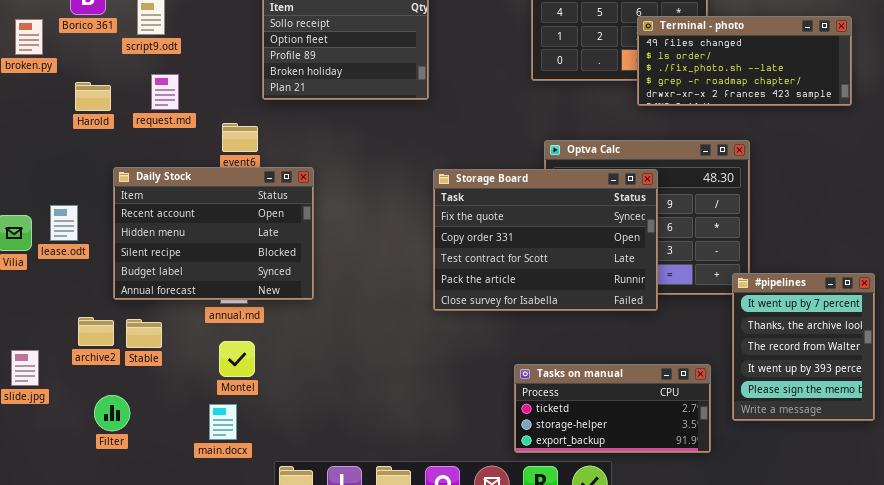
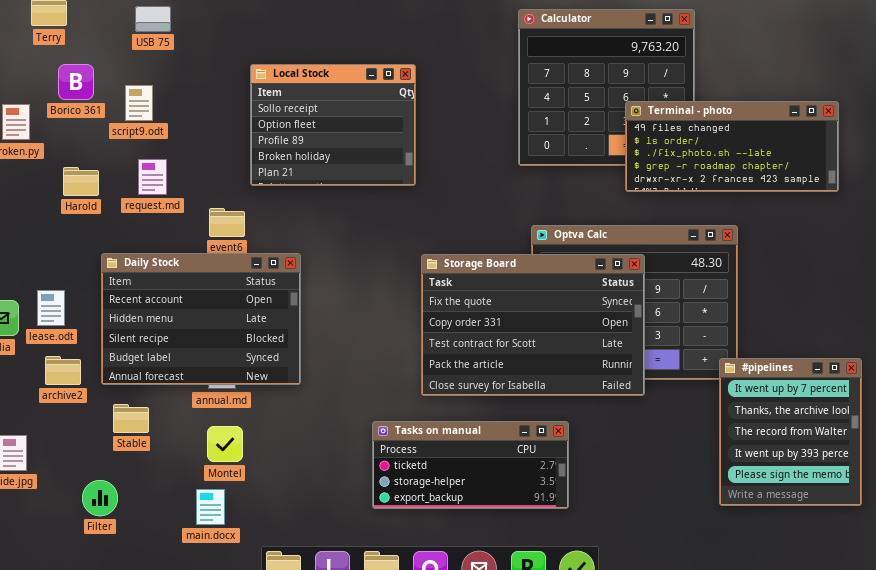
archive2: [78,317,114,346] -> [45,356,81,385], moved
Tasks on manual: [514,364,711,453] -> [372,421,569,509], moved

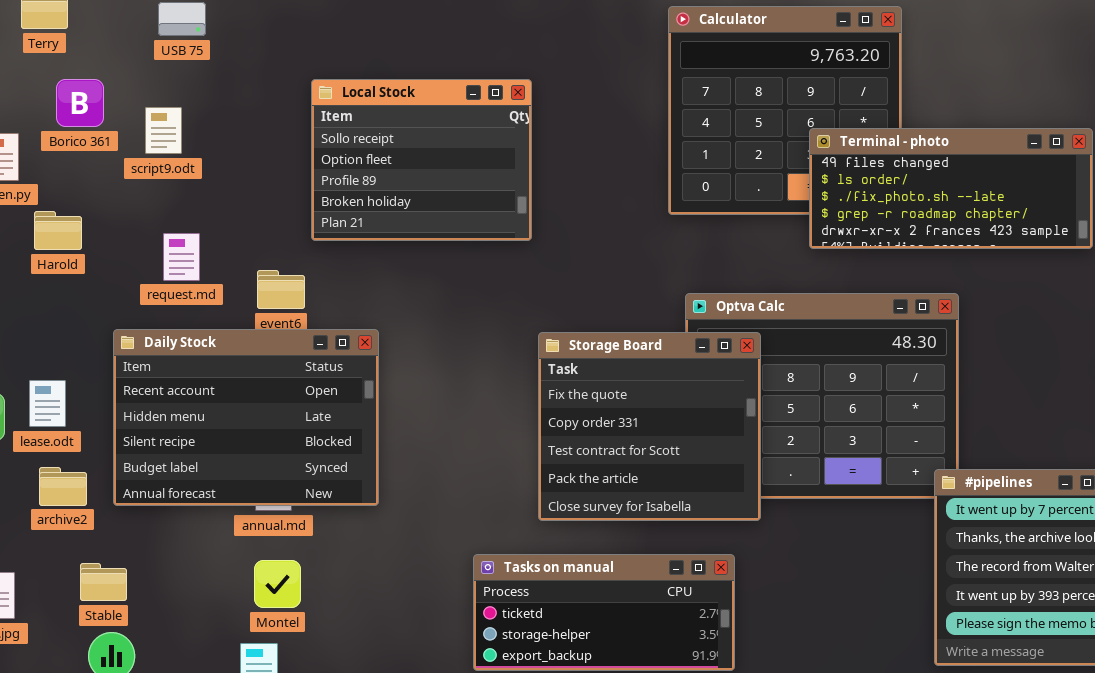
request.md: [138,159,167,195] -> [163,233,200,281], moved
Harold: [63,167,99,196] -> [34,211,82,250], moved
Storage Board: [421,254,645,396] -> [538,332,761,521], resized
Stable: [113,404,149,433] -> [80,563,127,601], moved

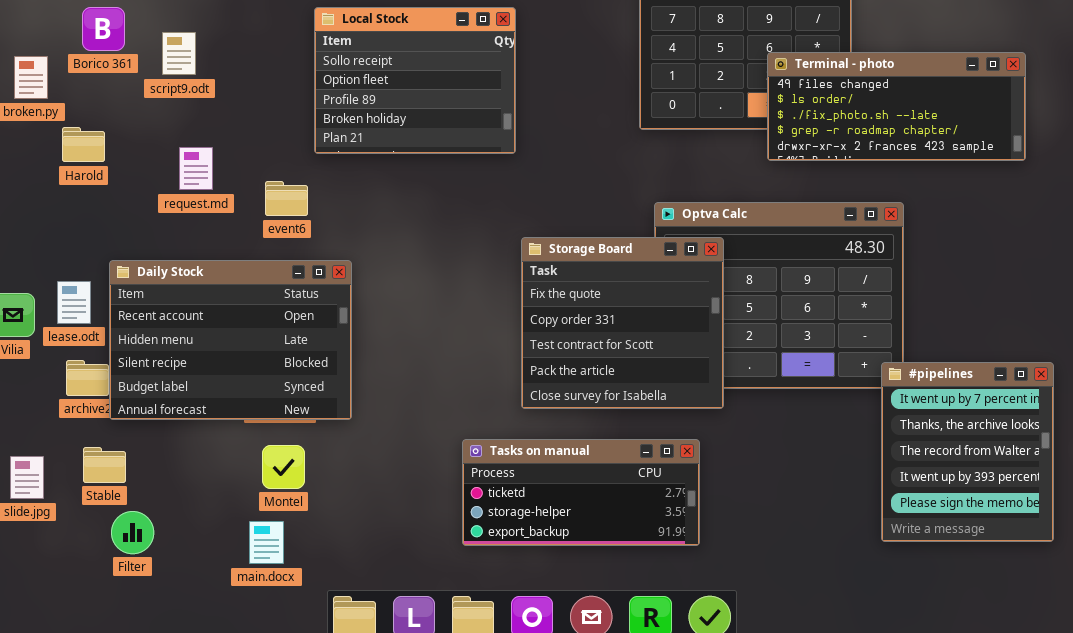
Daily Stock: [113,329,379,506] -> [109,260,352,420], moved
Stable: [80,563,127,601] -> [83,447,126,483], moved

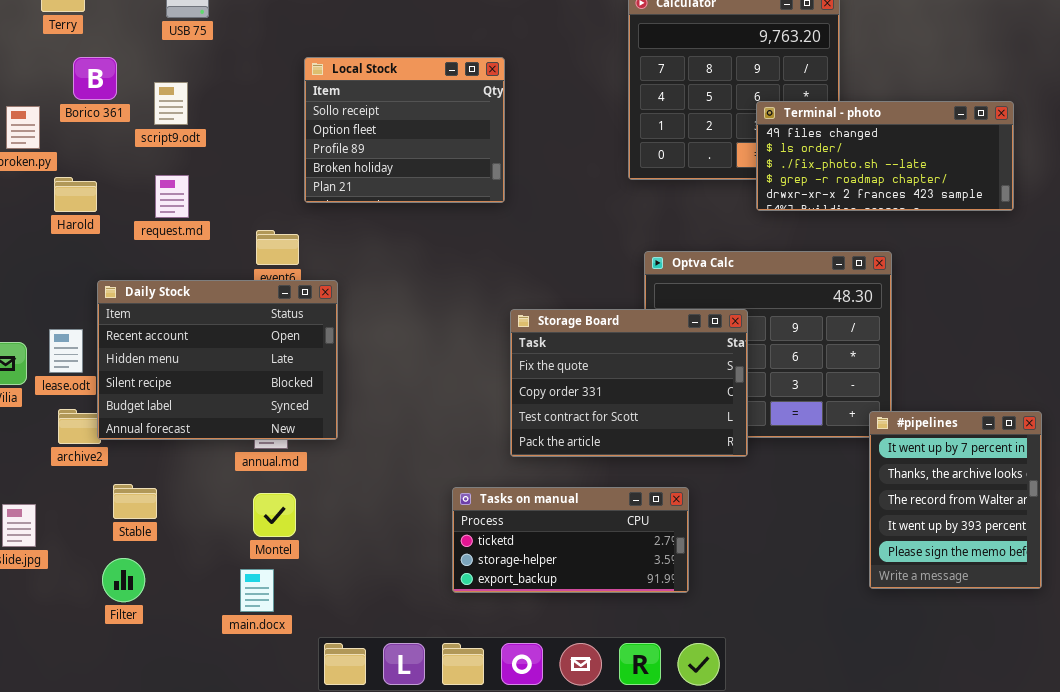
request.md: [179,147,213,190] -> [155,175,189,218], moved
Storage Board: [521,237,724,409] -> [510,309,748,457], resized
Daily Stock: [109,260,352,420] -> [97,280,338,440], moved
Stable: [83,447,126,483] -> [113,484,157,519], moved

